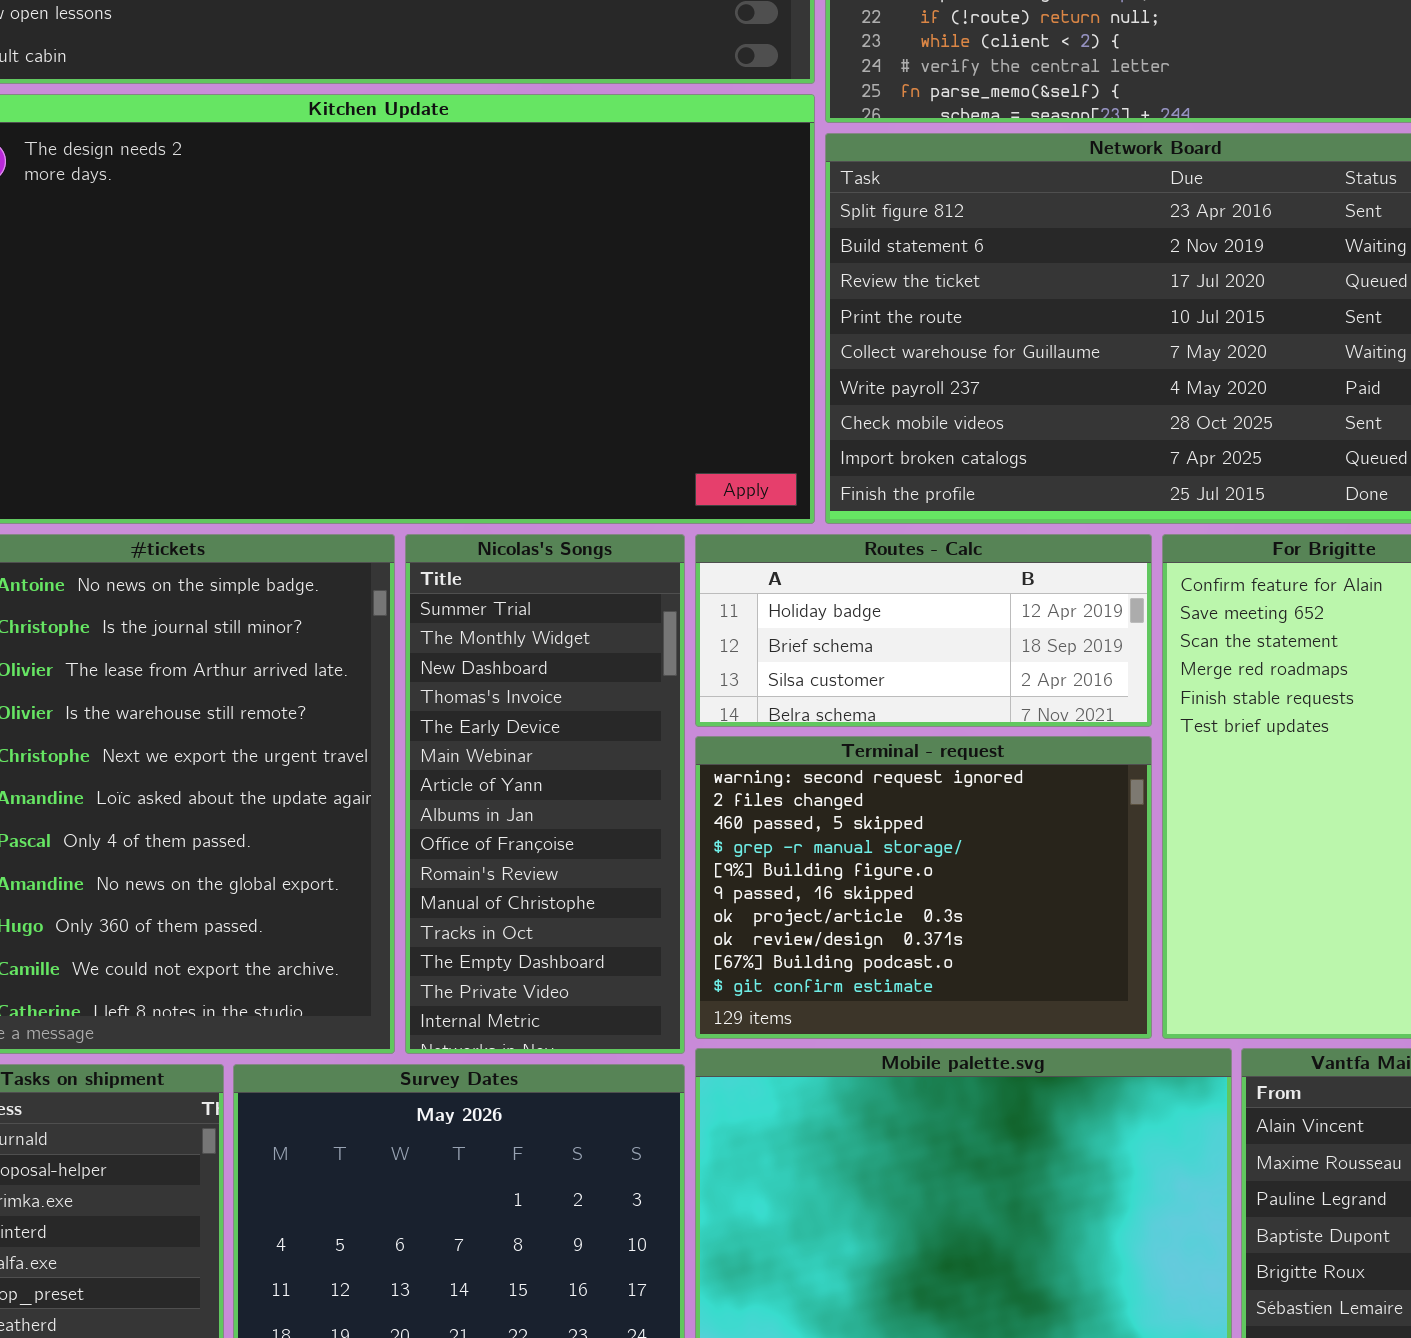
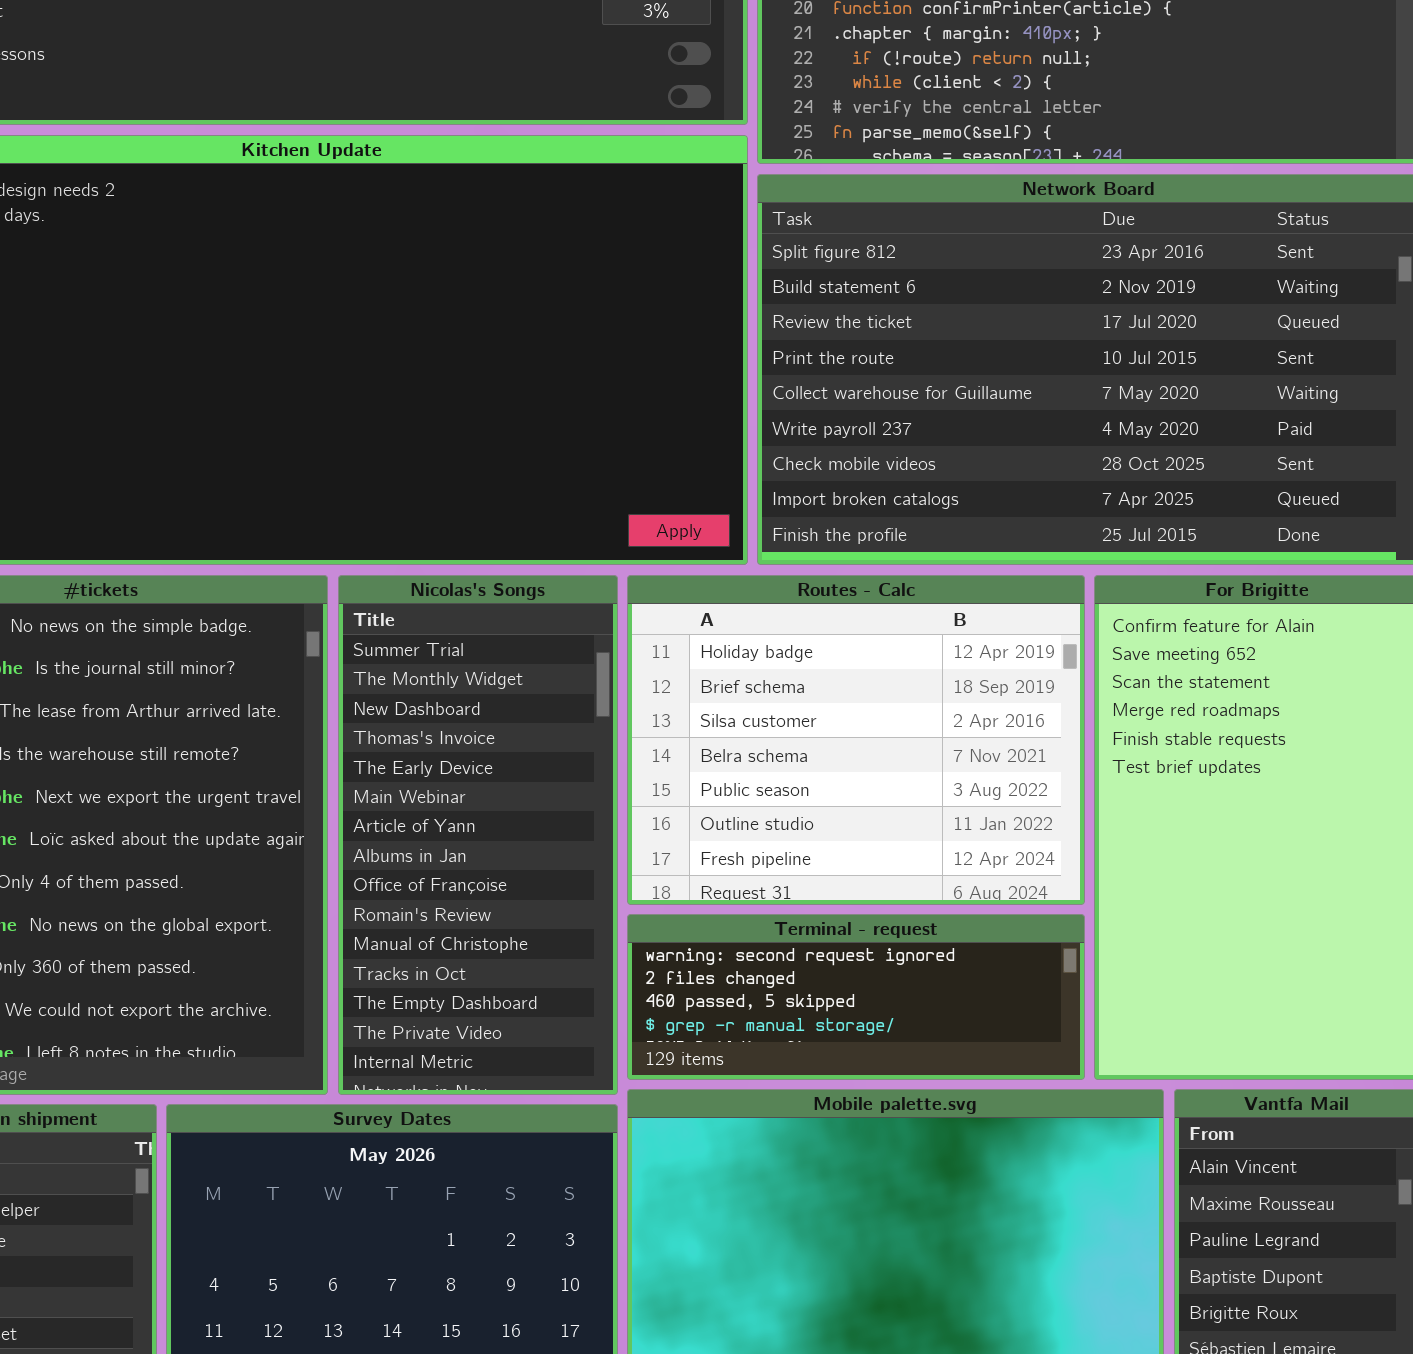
Routes - Calc: [695,534,1152,727] -> [627,575,1085,905], resized
Terminal - request: [695,736,1152,1039] -> [627,914,1085,1080], resized

